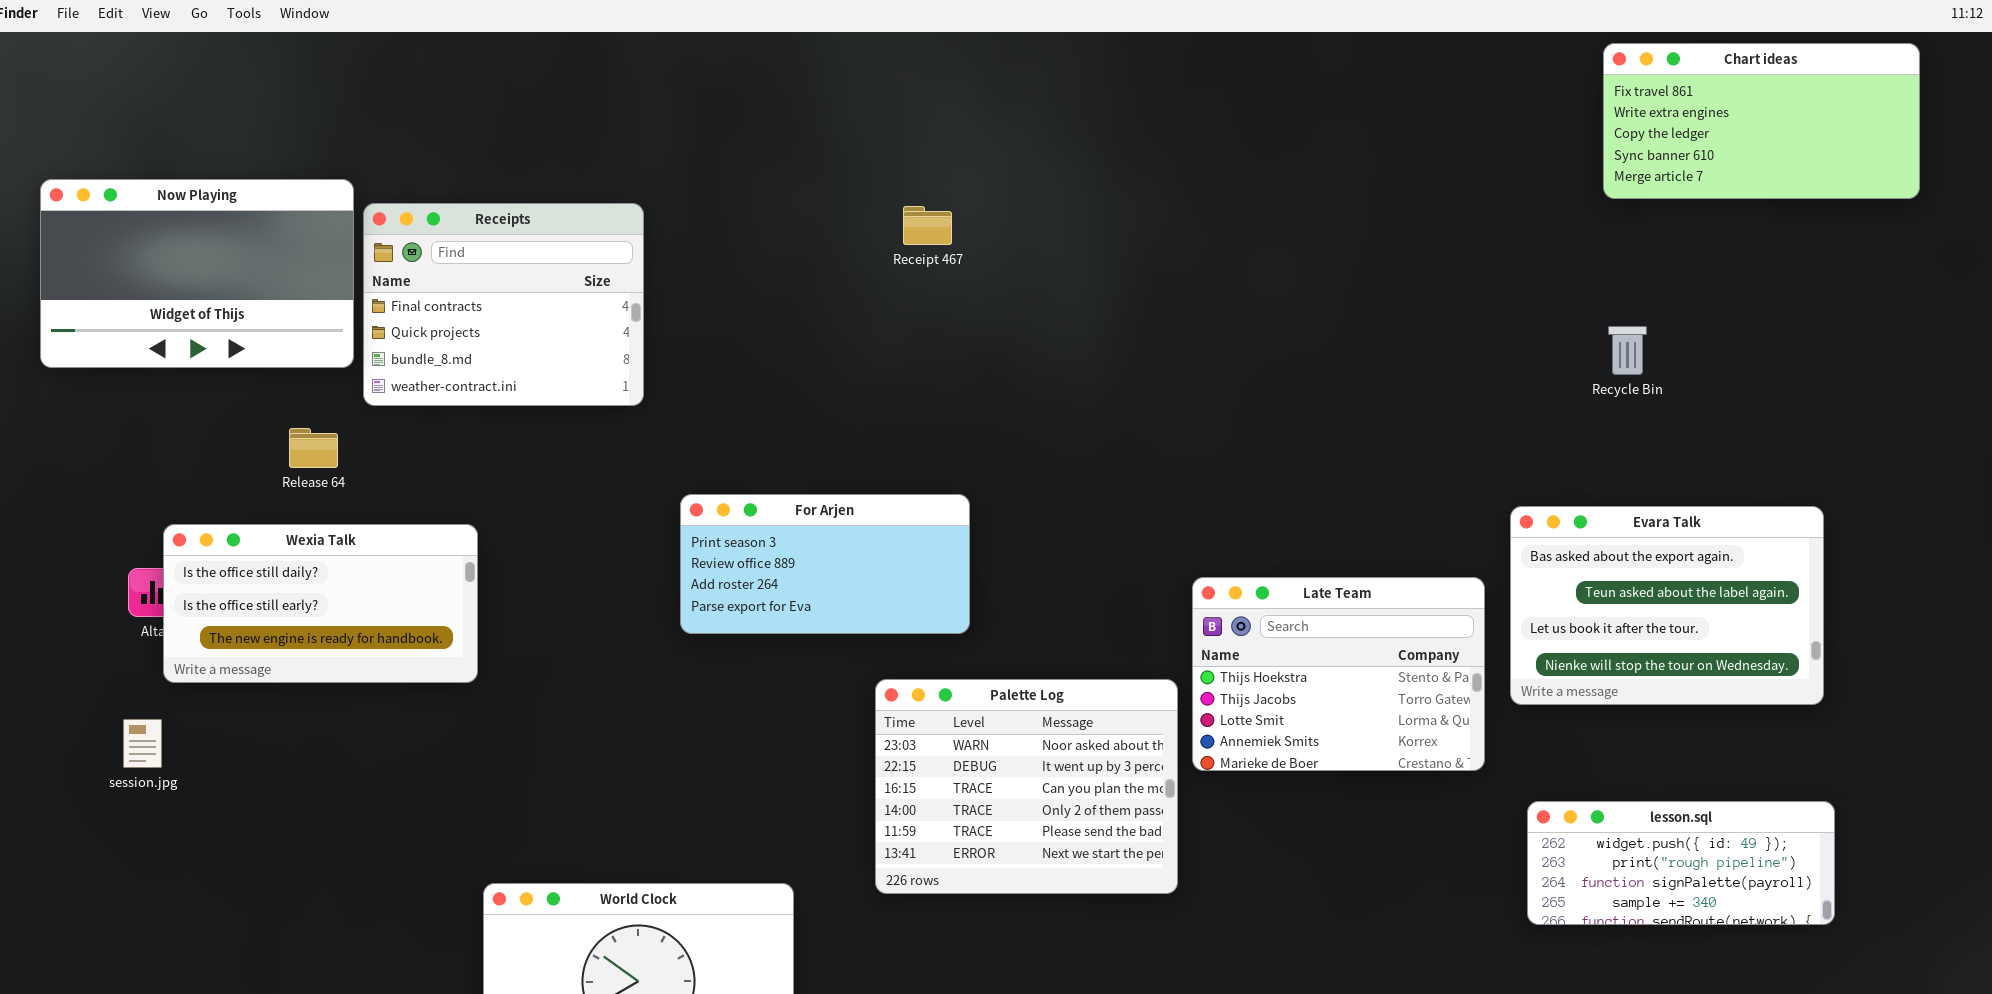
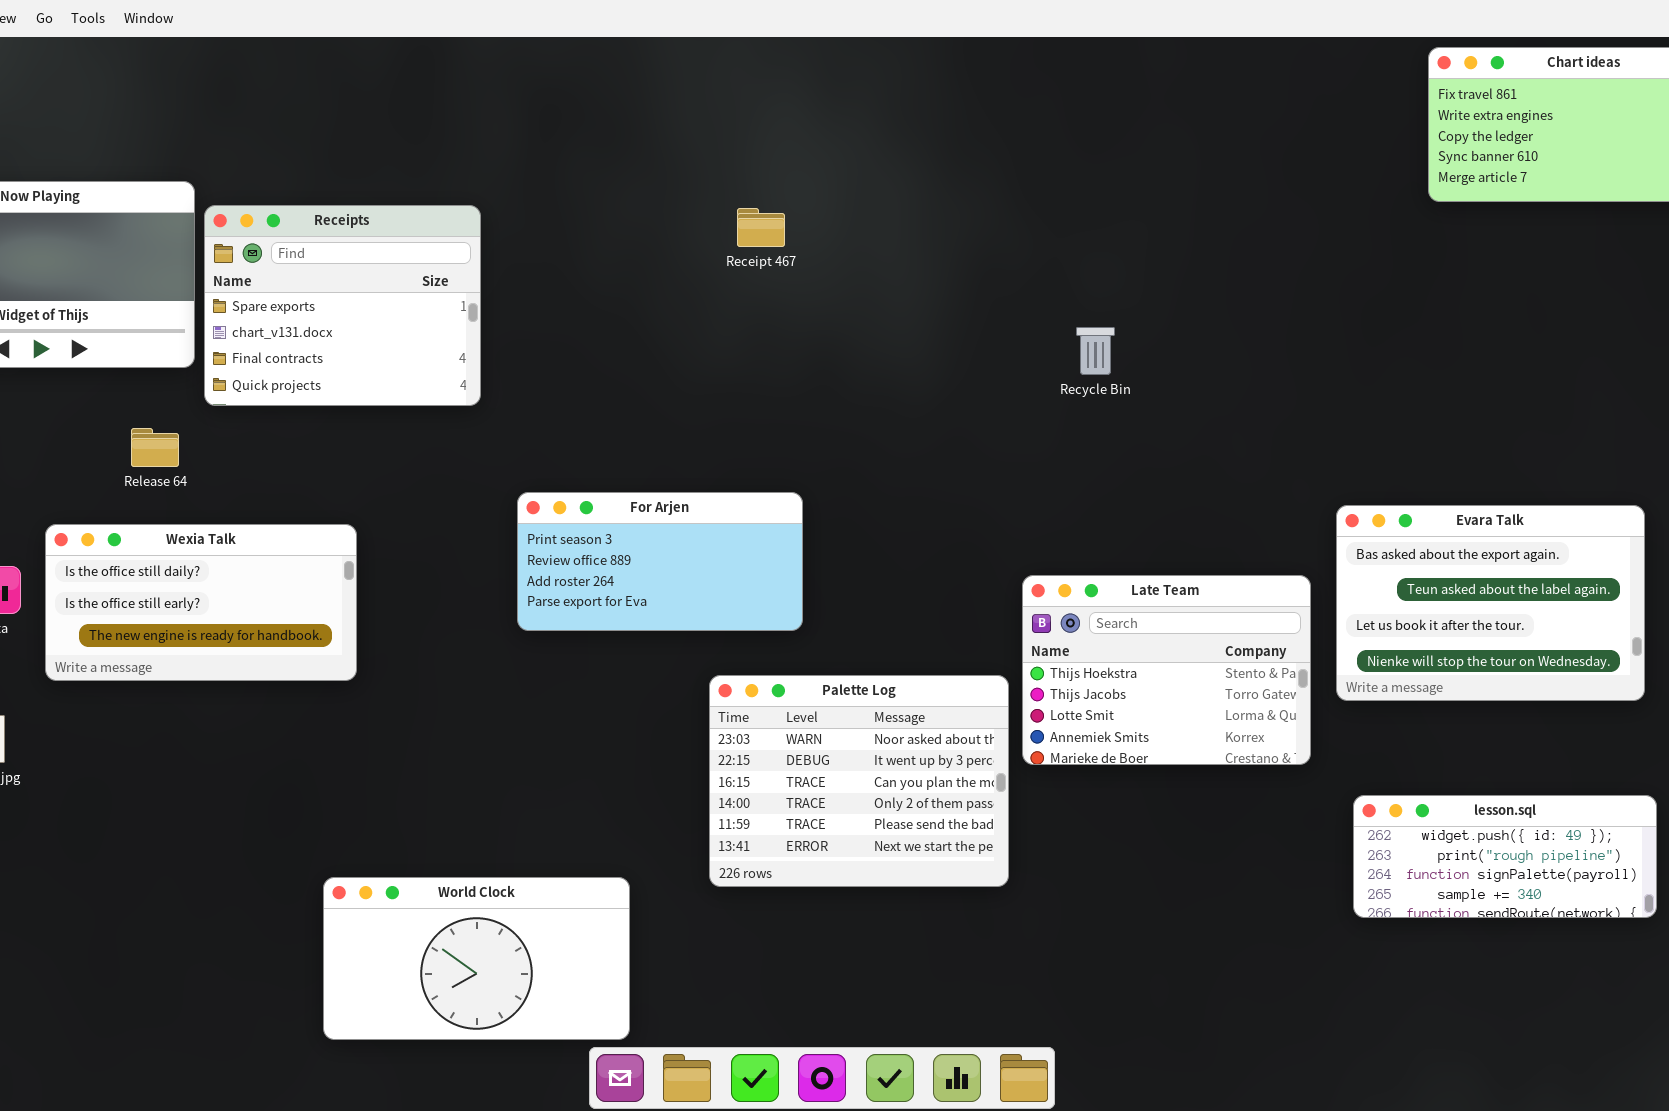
Receipts: [363,203,644,406] -> [204,205,481,406], scrolled up 2 rows
Recycle Bin: [1608,326,1647,375] -> [1076,327,1115,375], moved
Wexia Talk: [163,524,478,683] -> [45,524,357,681], moved

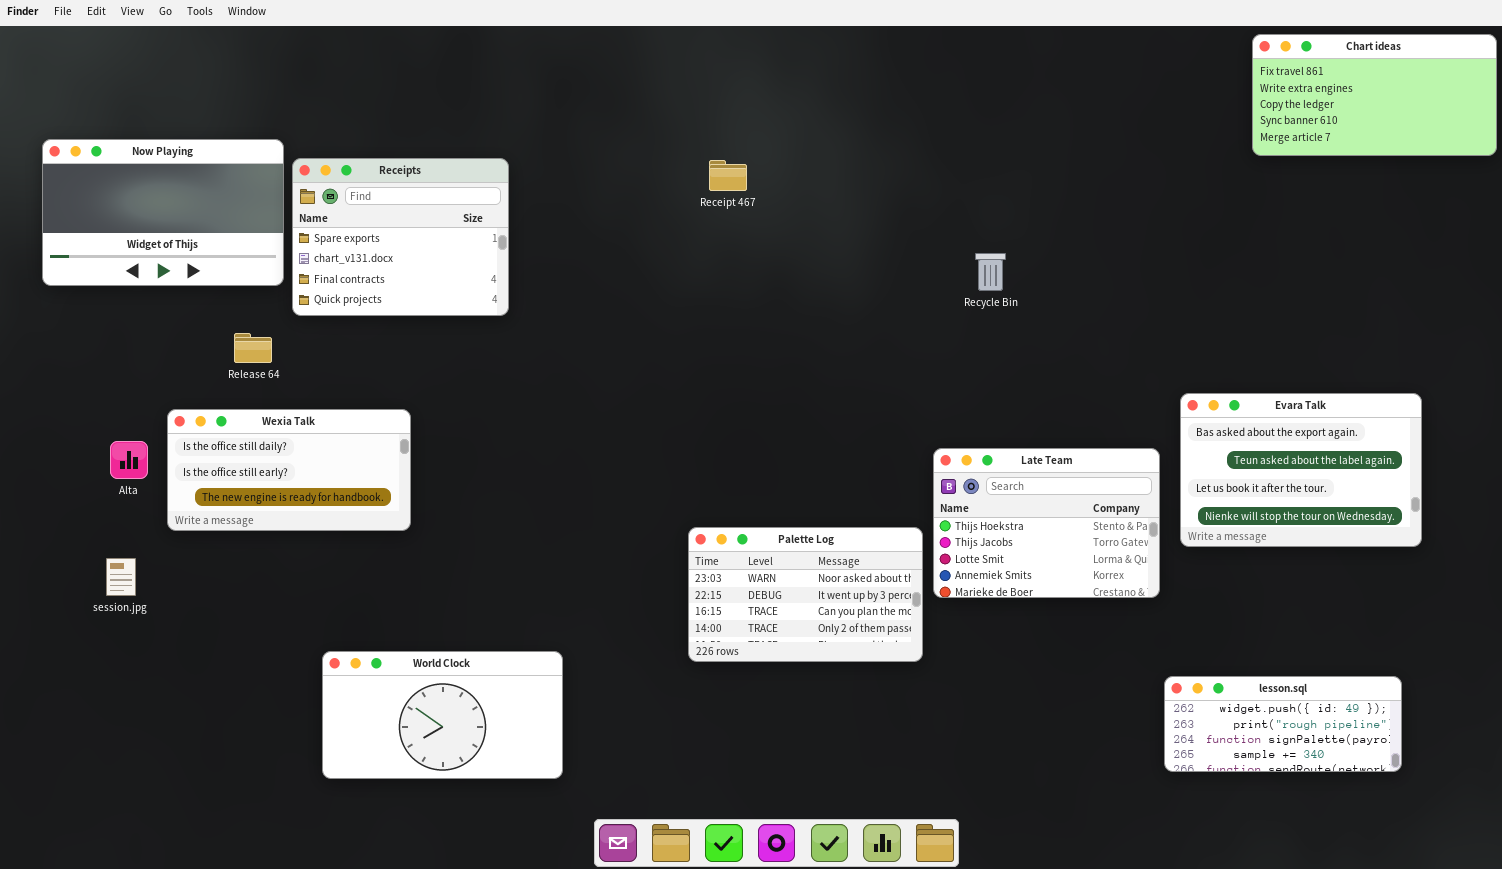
For Arjen: [517,492,803,631] -> none, closed
Palette Log: [709,675,1009,887] -> [688,527,923,662], resized
lesson.sql: [1353,795,1657,918] -> [1164,676,1402,772], moved
World Clock: [323,877,630,1040] -> [322,651,563,779], moved

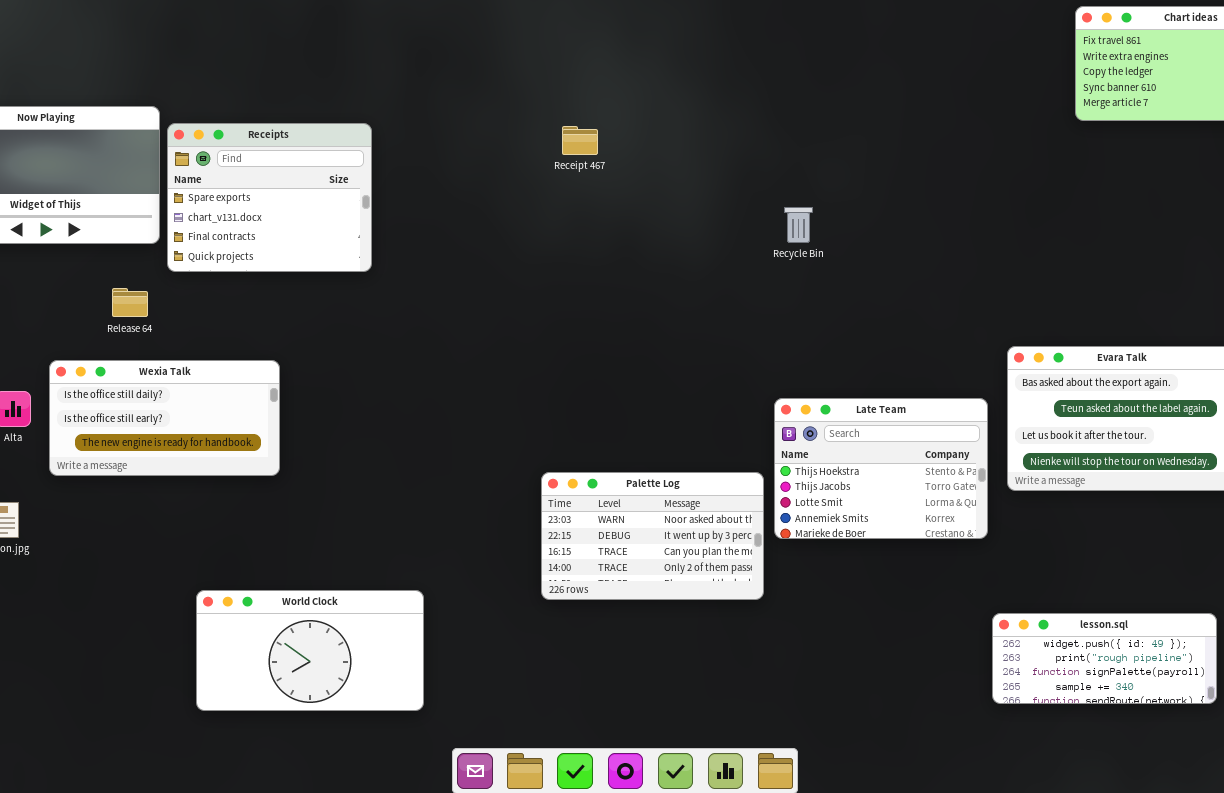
Recycle Bin: [975,253,1006,291] -> [784,207,813,243], moved

